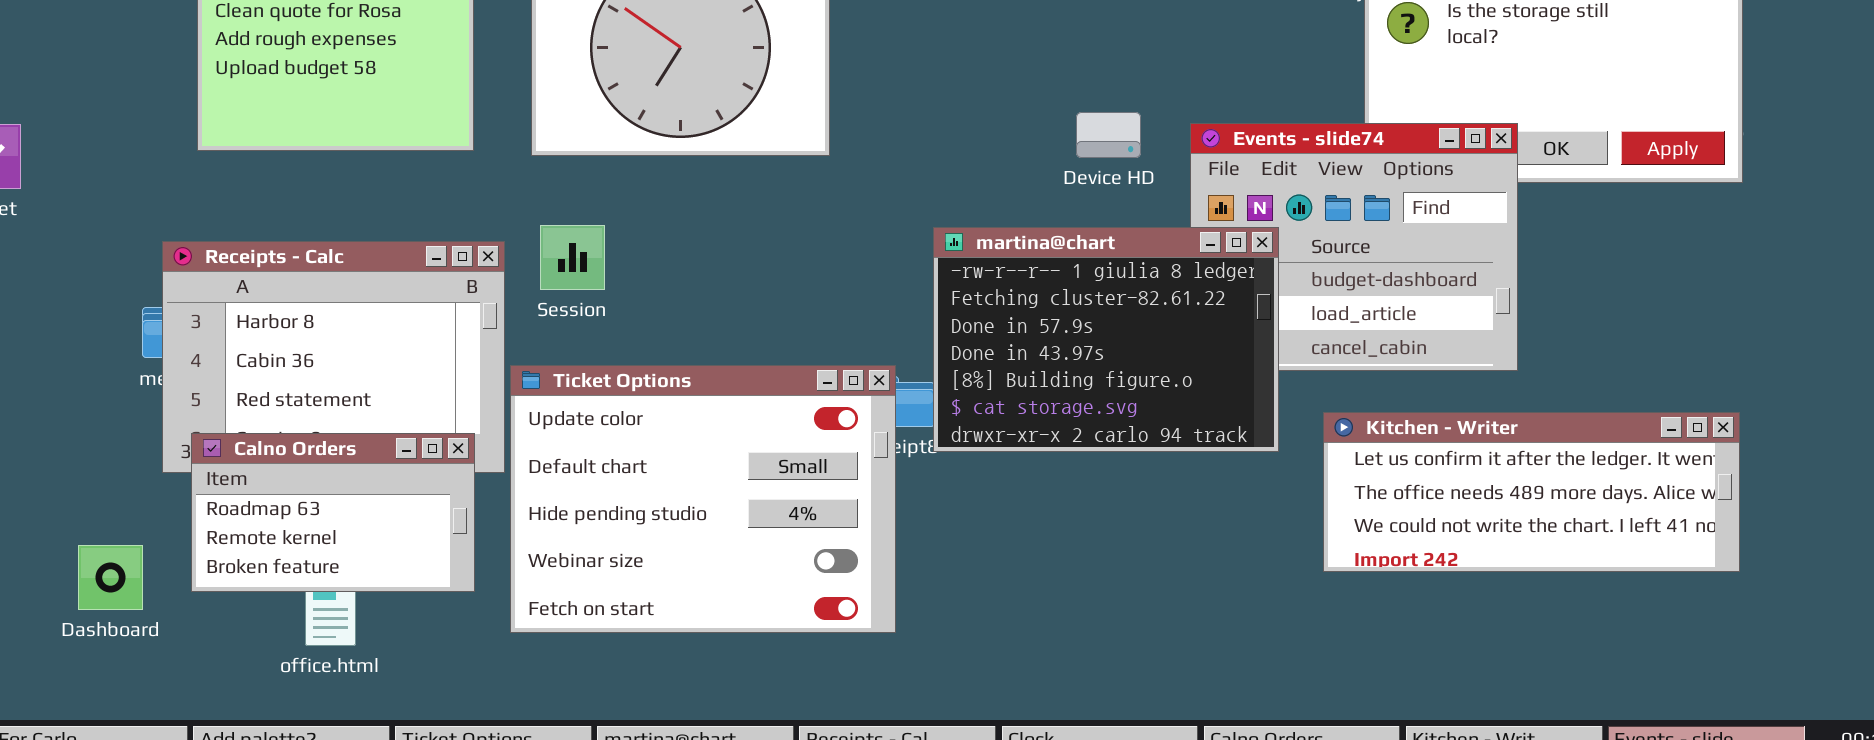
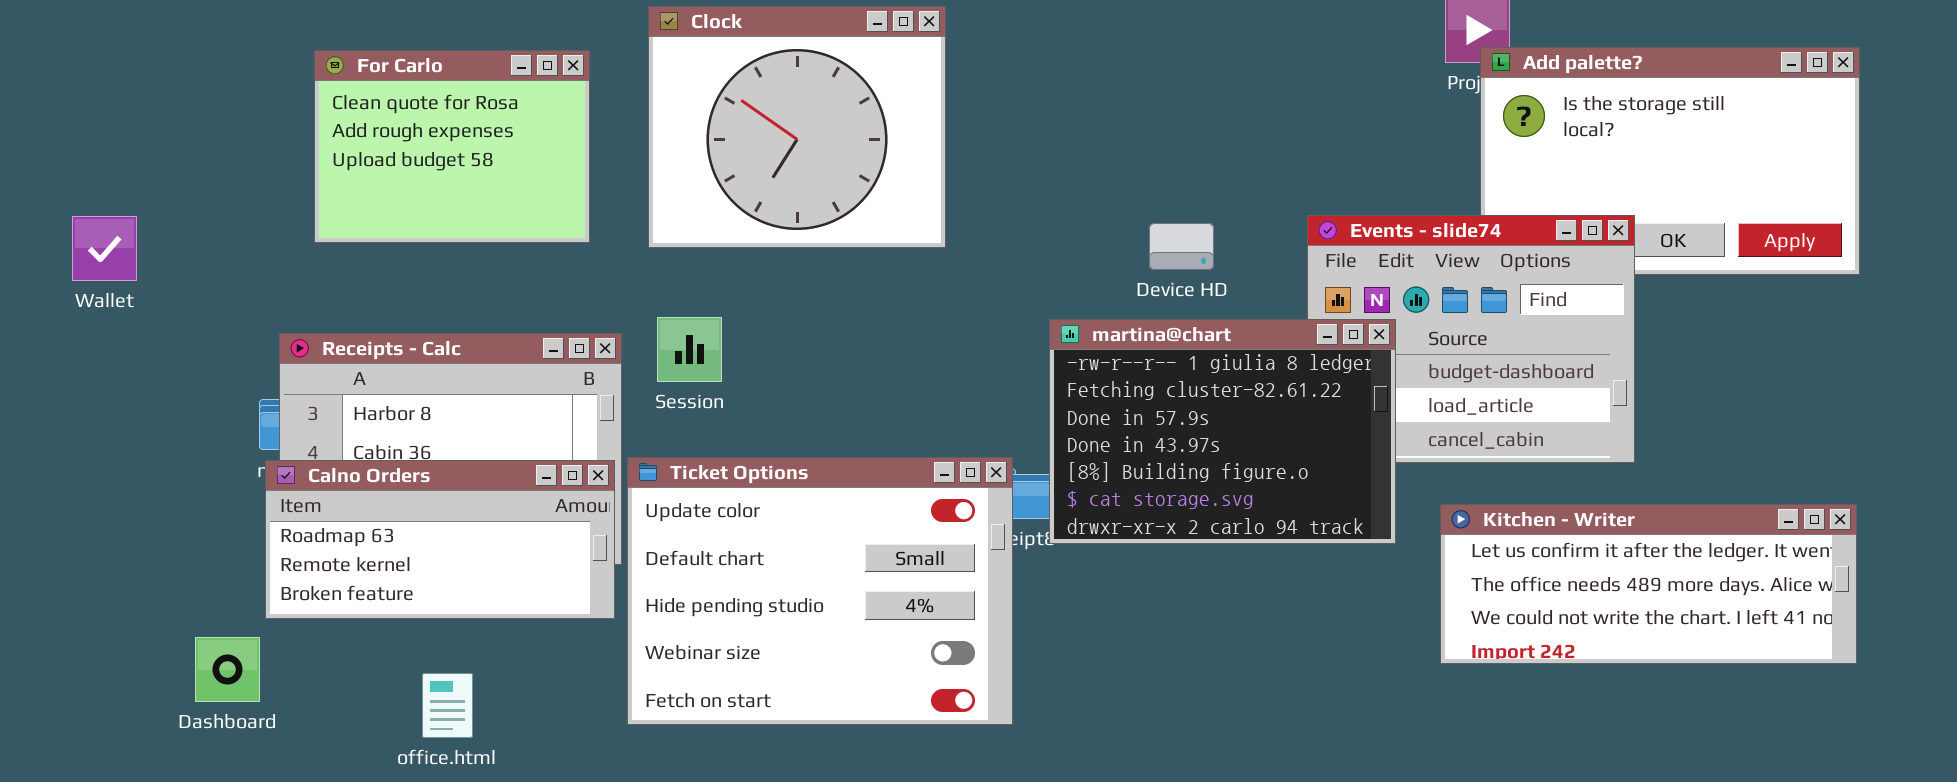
Device HD: [1076,112,1141,158] -> [1149,223,1214,270], moved
Calno Orders: [191,433,475,592] -> [265,460,615,619], moved, resized

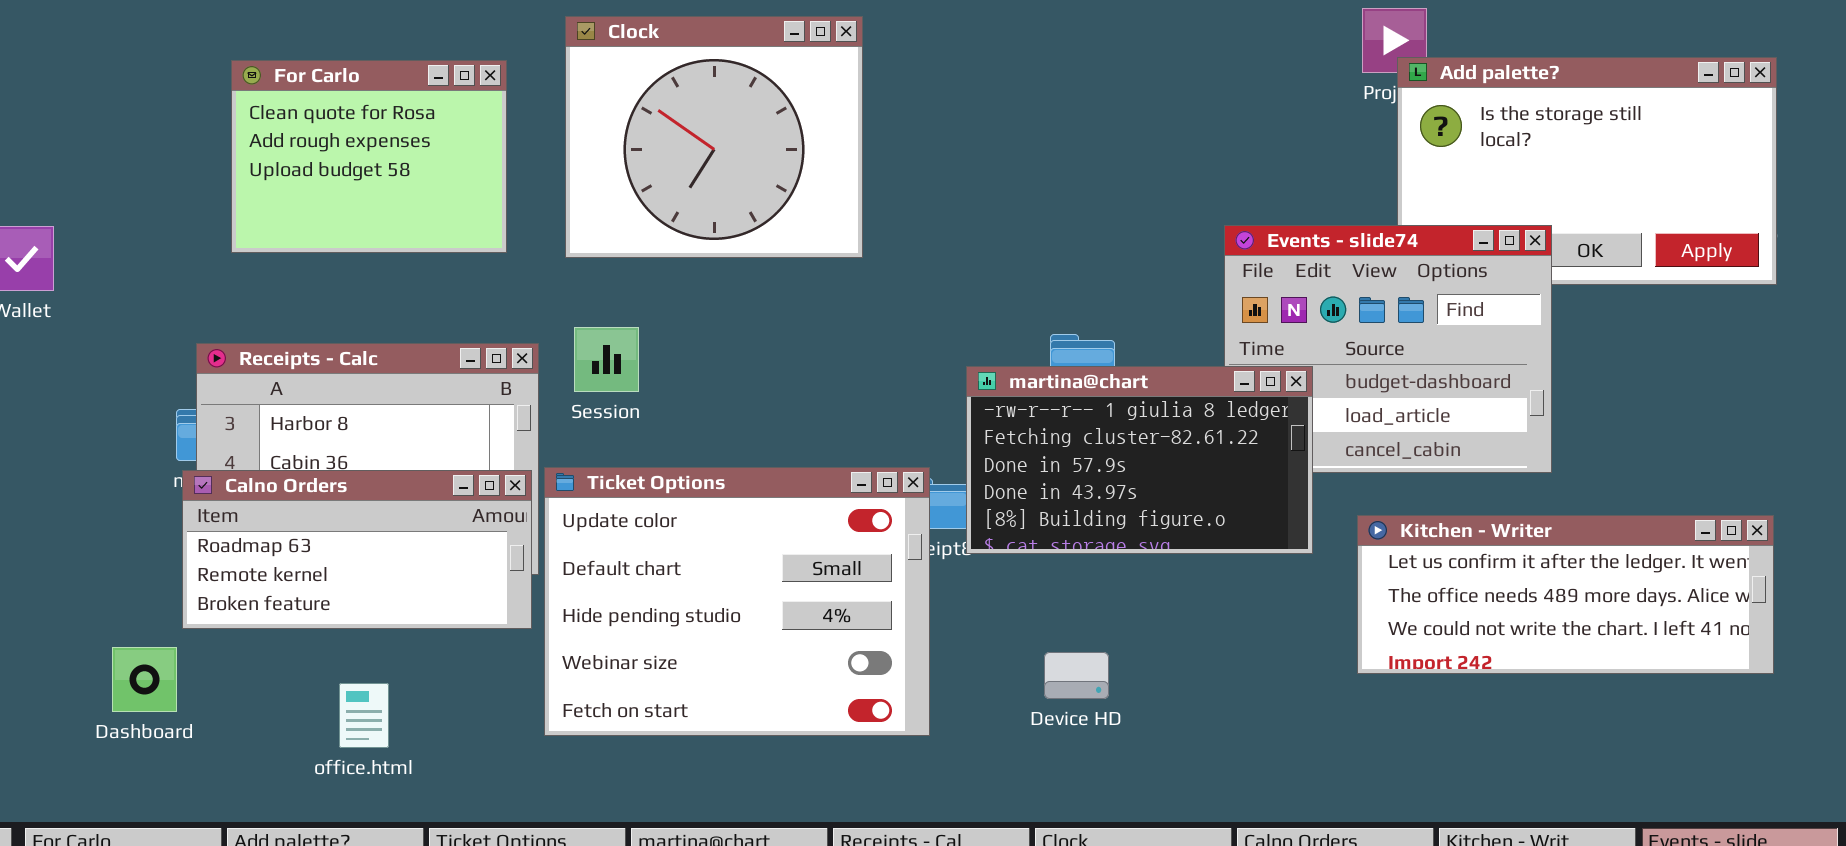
Device HD: [1149,223,1214,270] -> [1044,652,1109,699], moved
martina@chart: [1049,319,1396,544] -> [966,366,1313,554], resized

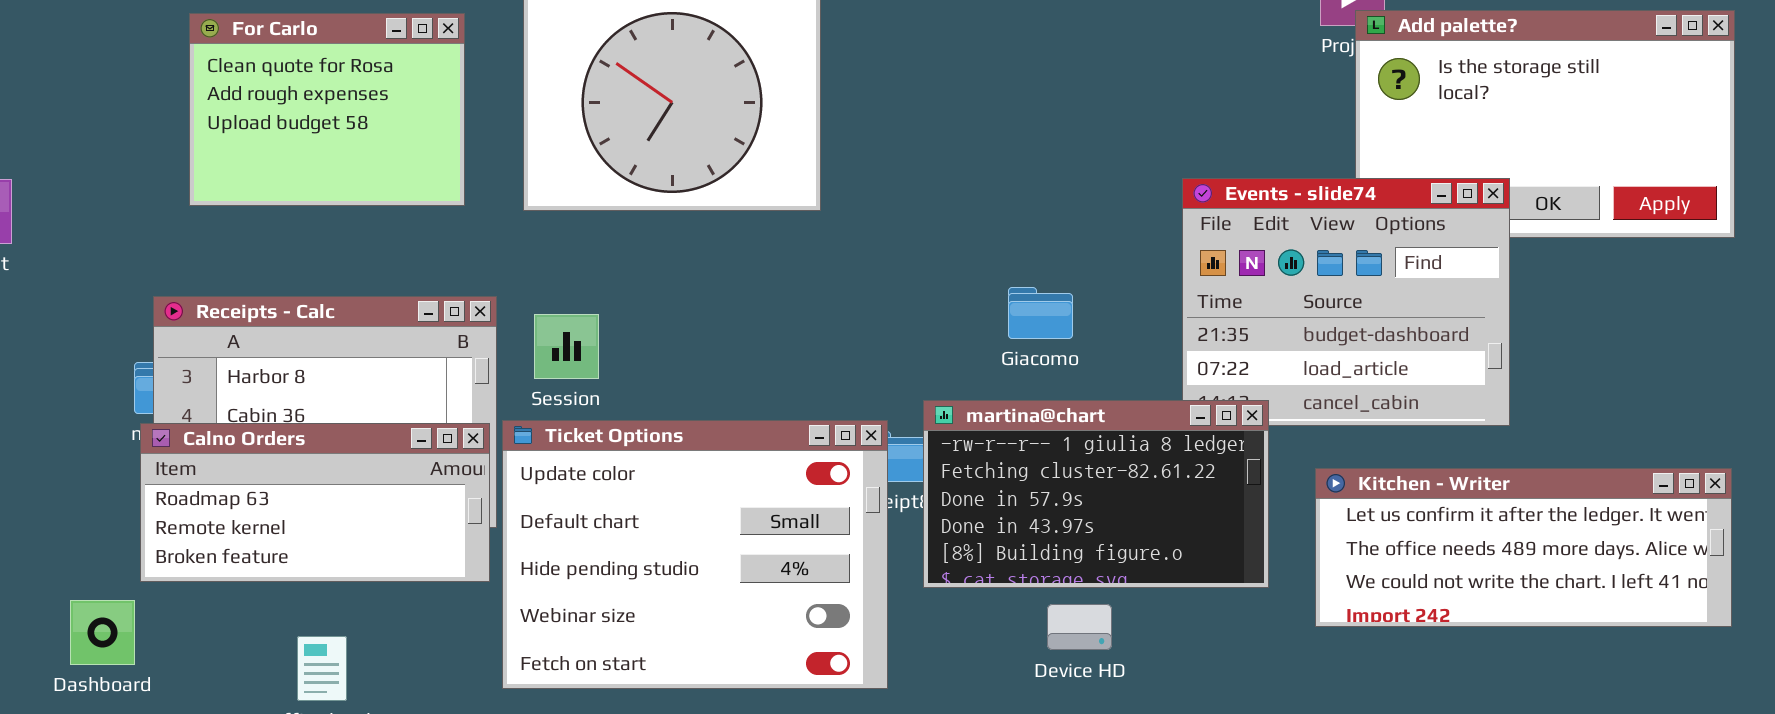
Session: [574,327,639,392] -> [534,314,599,379], moved
martina@chart: [966,366,1313,554] -> [923,400,1269,588], moved
Device HD: [1044,652,1109,699] -> [1047,604,1112,650], moved

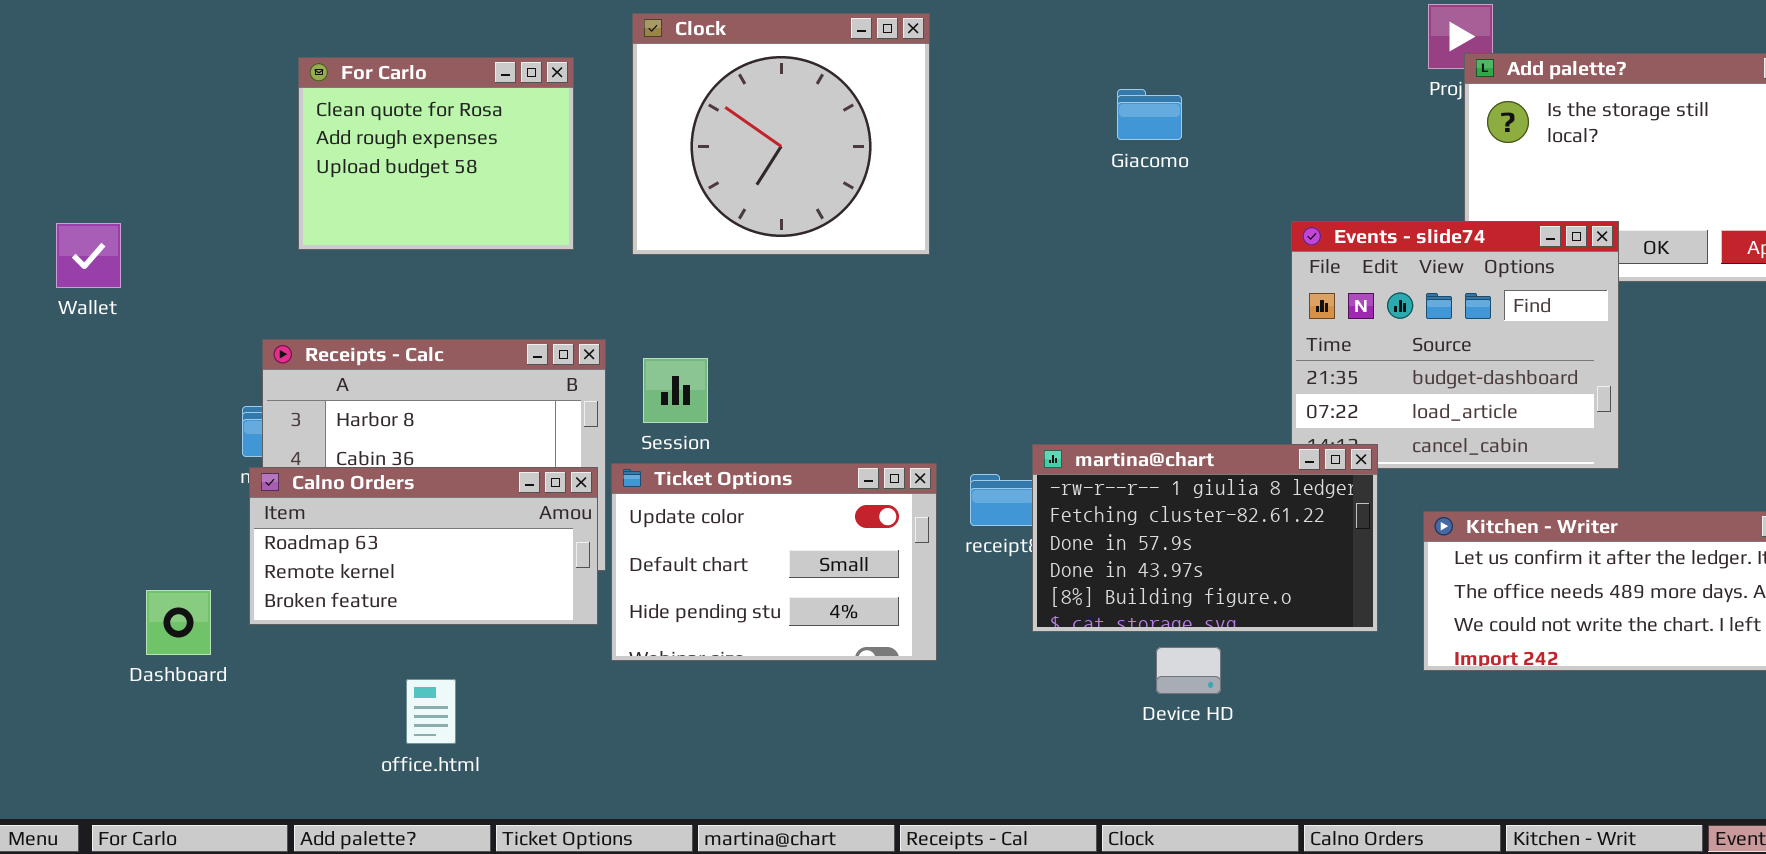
Giacomo: [1008,287,1073,339] -> [1117,89,1182,140], moved
Ticket Options: [502,420,888,689] -> [611,463,937,661], resized
Dashboard: [70,600,135,665] -> [146,590,211,655], moved

